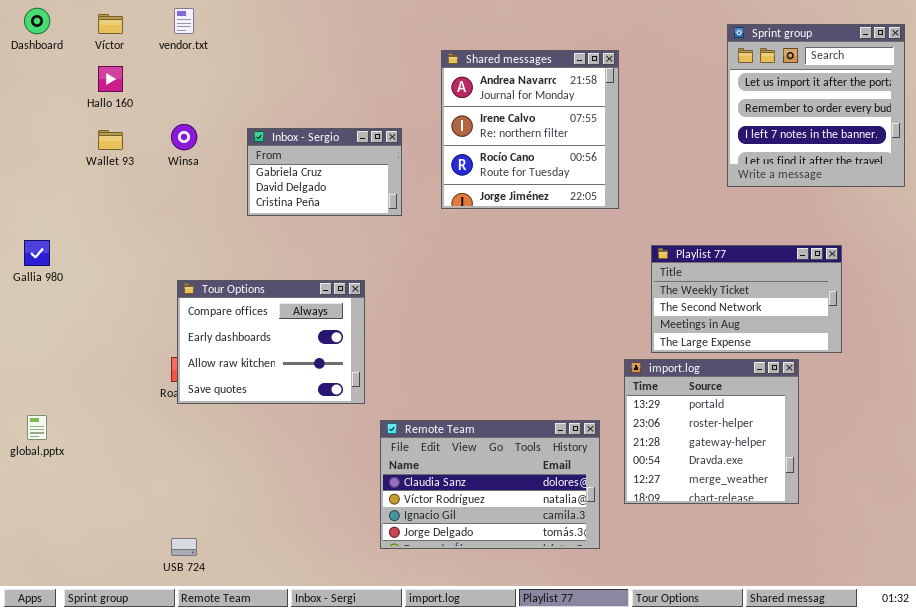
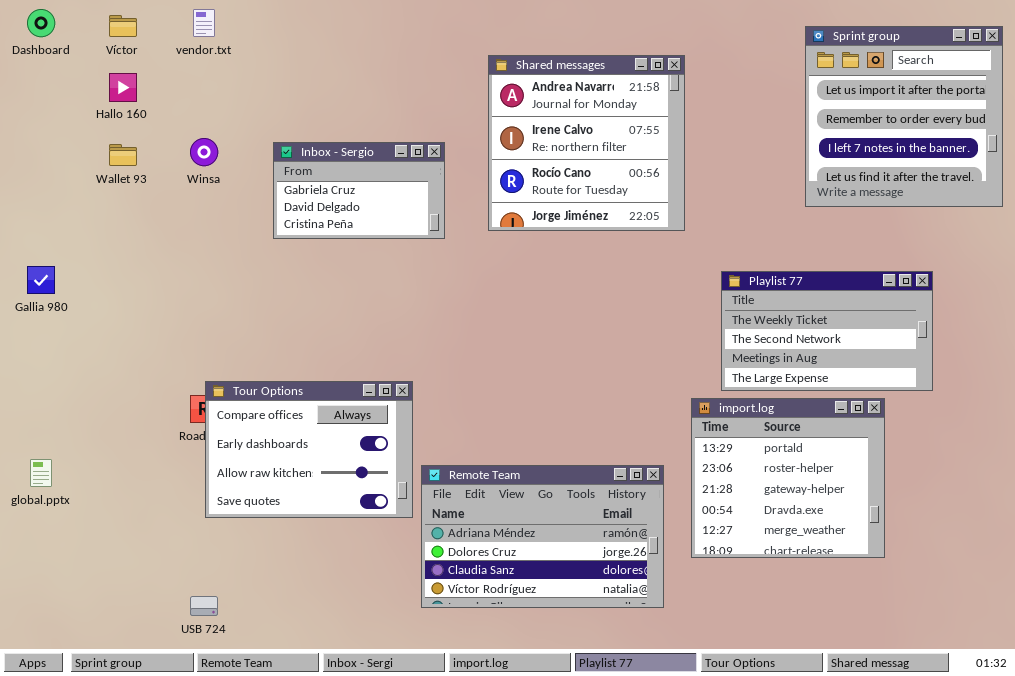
Tour Options: [177,280,365,404] -> [205,381,413,518], moved
Remote Team: [380,420,600,549] -> [421,465,664,608], scrolled up 2 rows

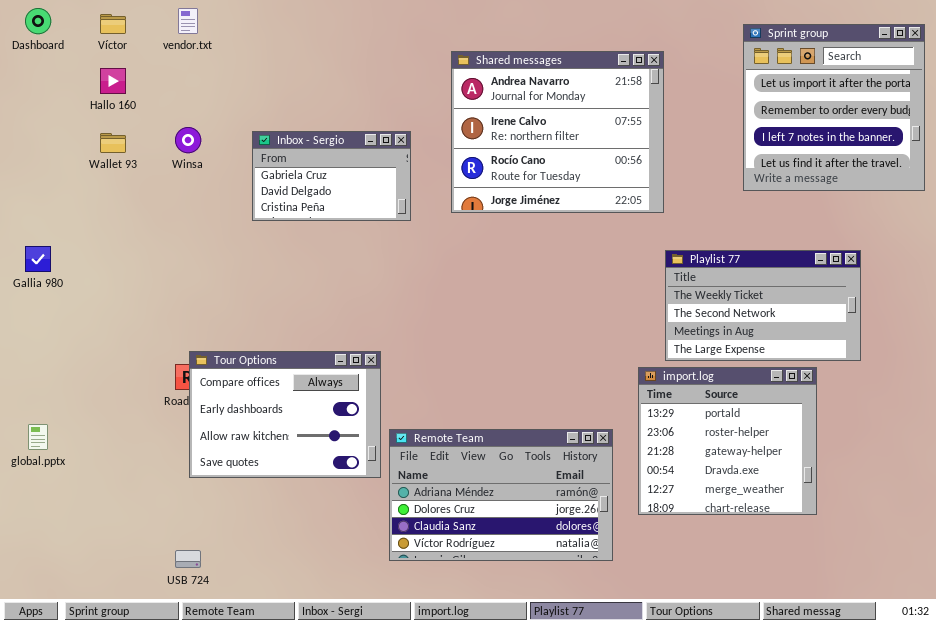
Shared messages: [488,55,685,231] -> [451,51,664,213], resized

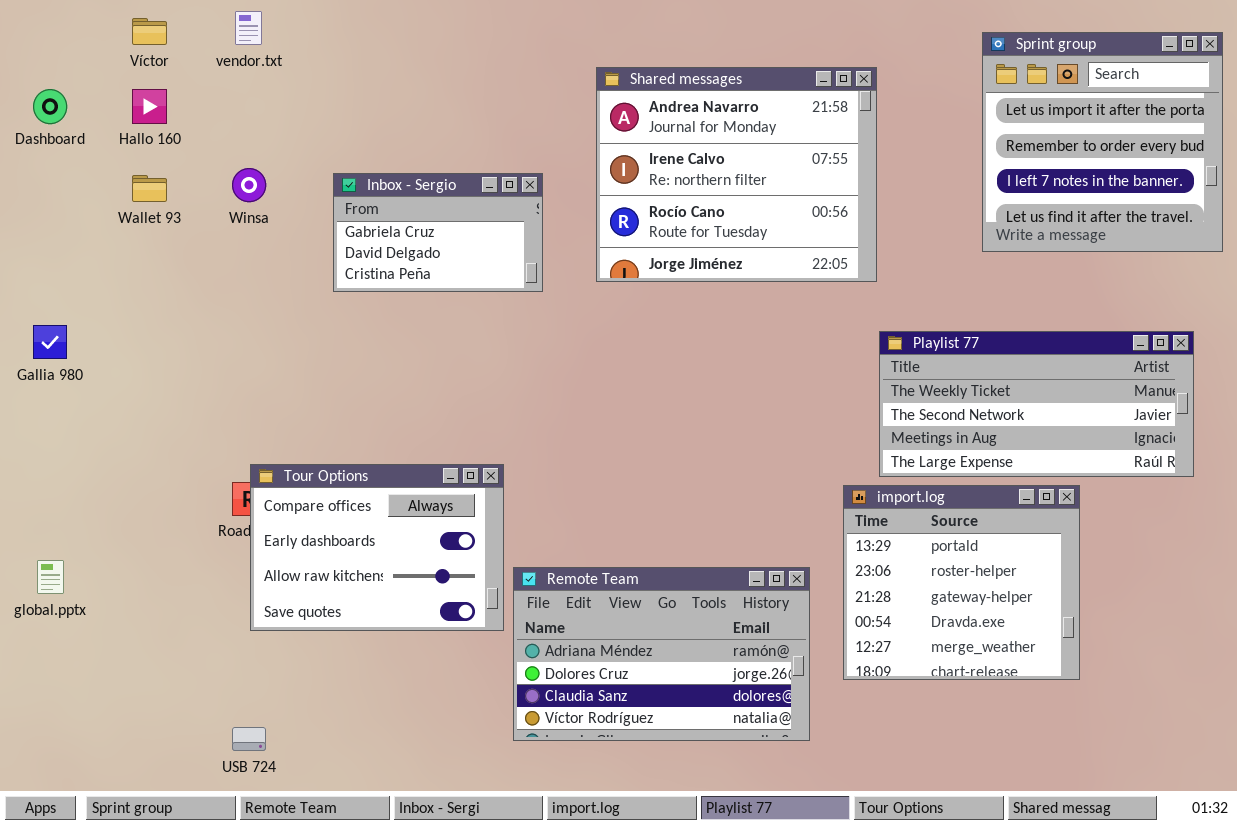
Dashboard: [25,8,51,34] -> [33,89,67,124], moved
Playlist 77: [665,250,861,361] -> [879,331,1194,477], resized

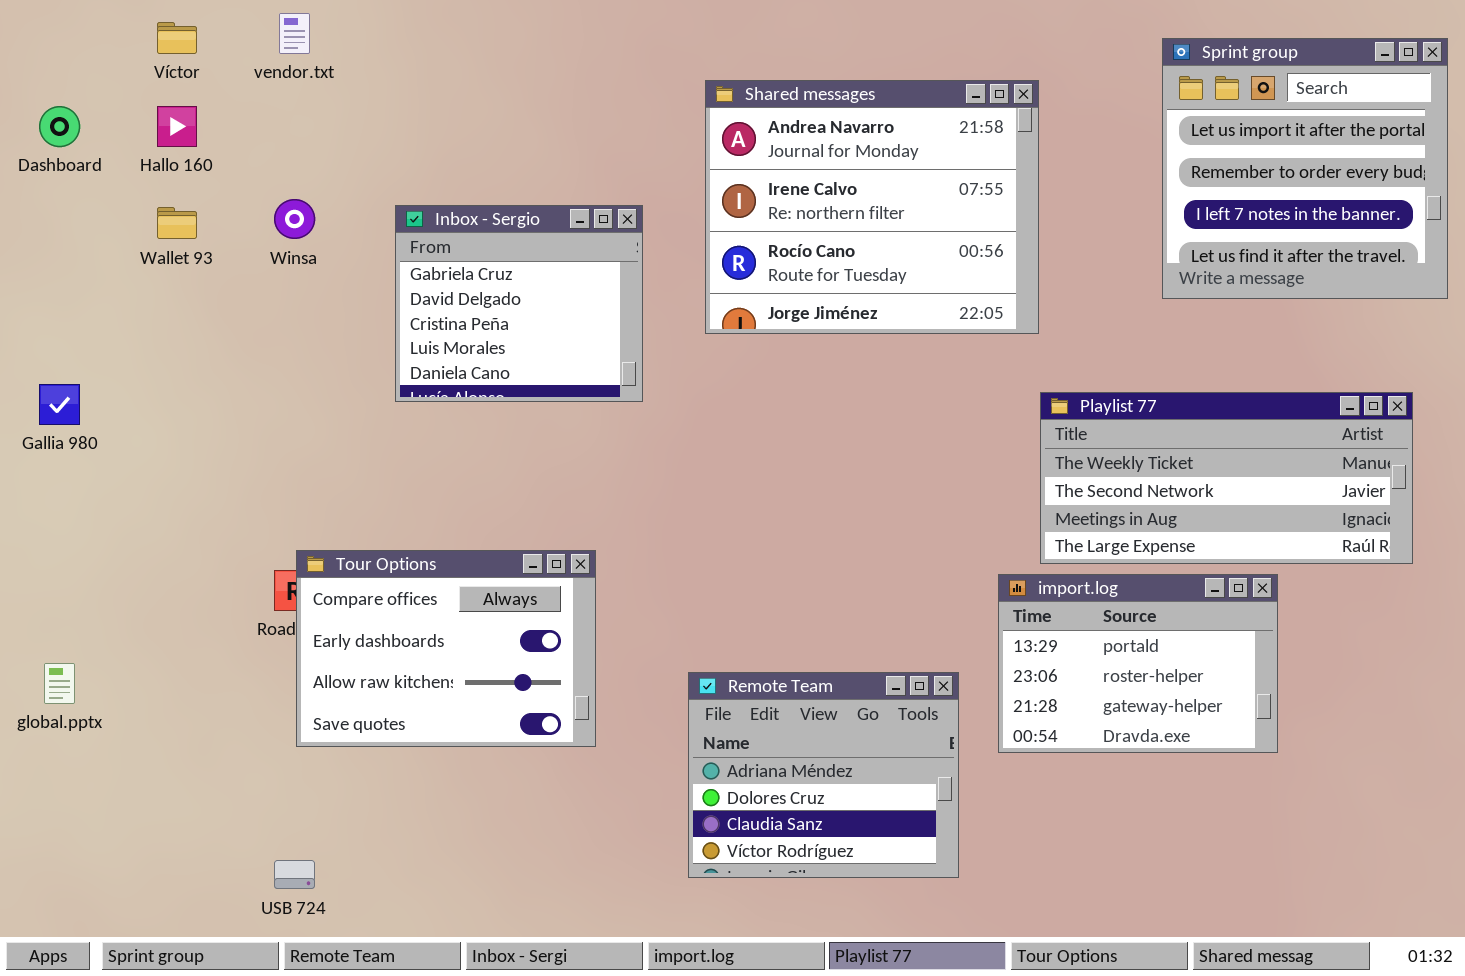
Inbox - Sergio: [333,173,543,292] -> [395,205,643,402], resized
import.log: [843,485,1080,680] -> [998,574,1278,753], resized
Remote Team: [513,567,810,741] -> [688,672,959,878], resized

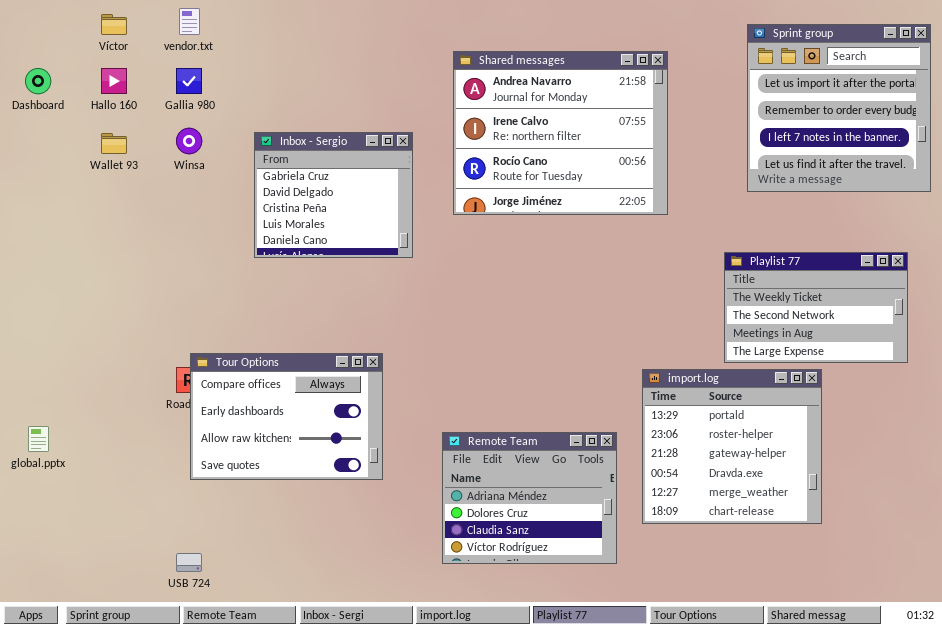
Gallia 980: [39,384,80,425] -> [176,68,202,94], moved
Playlist 77: [1040,392,1413,564] -> [724,252,908,363], resized
import.log: [998,574,1278,753] -> [642,369,822,524], resized

